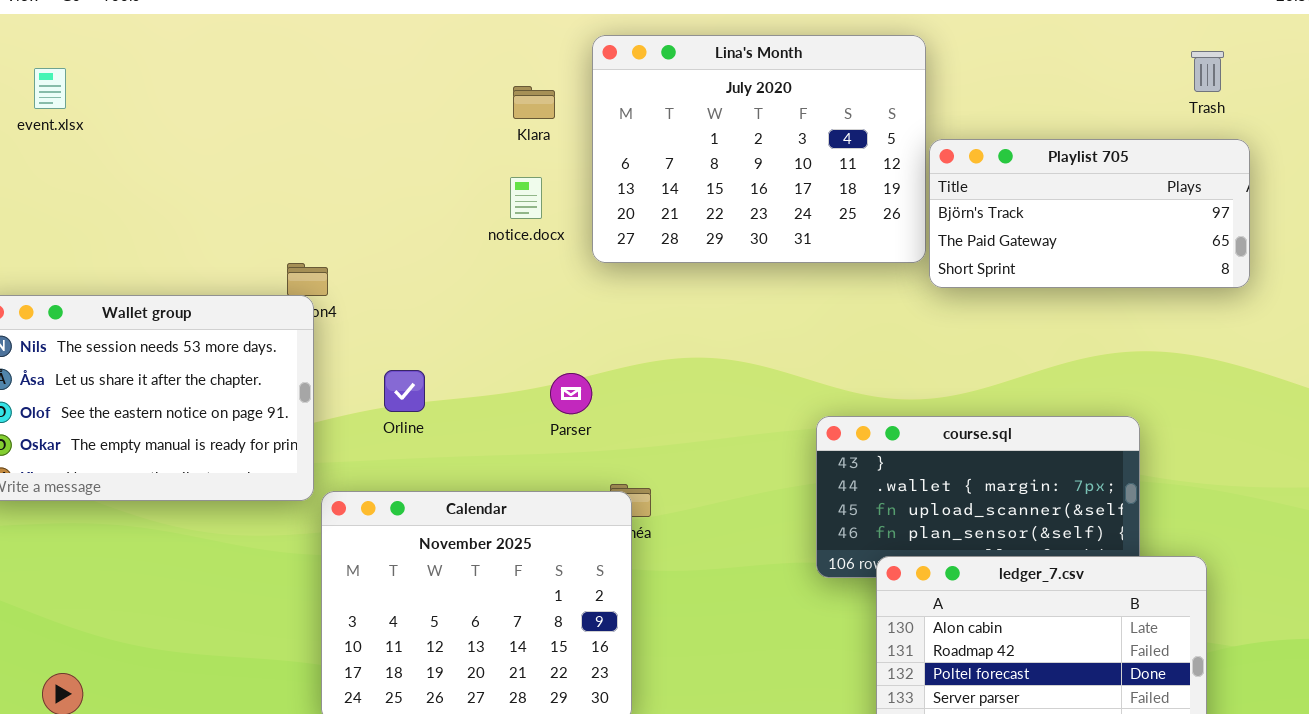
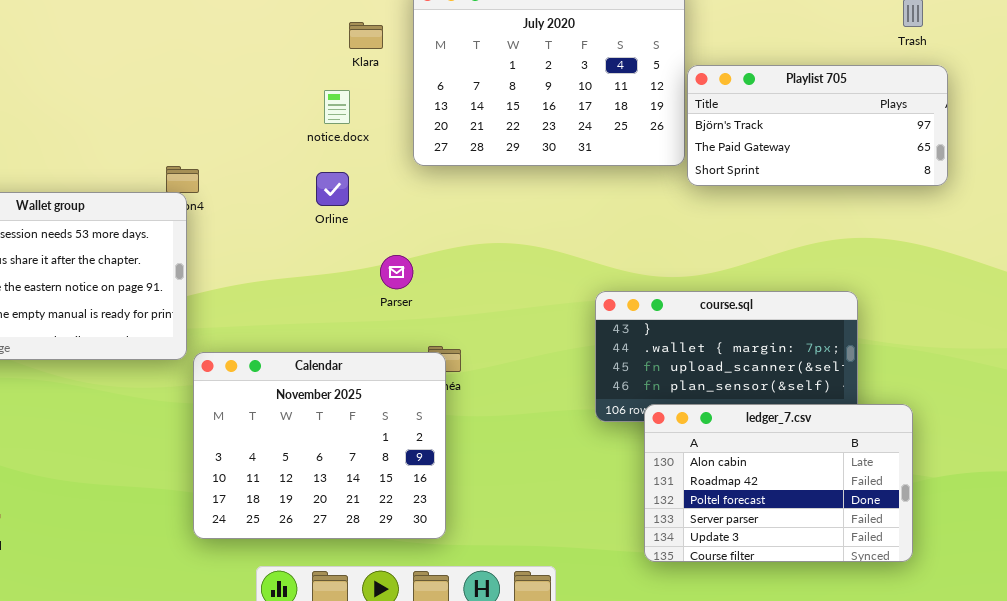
notice.docx: [510,177,542,219] -> [324,90,350,124], moved
Orline: [384,370,425,412] -> [316,172,349,206], moved

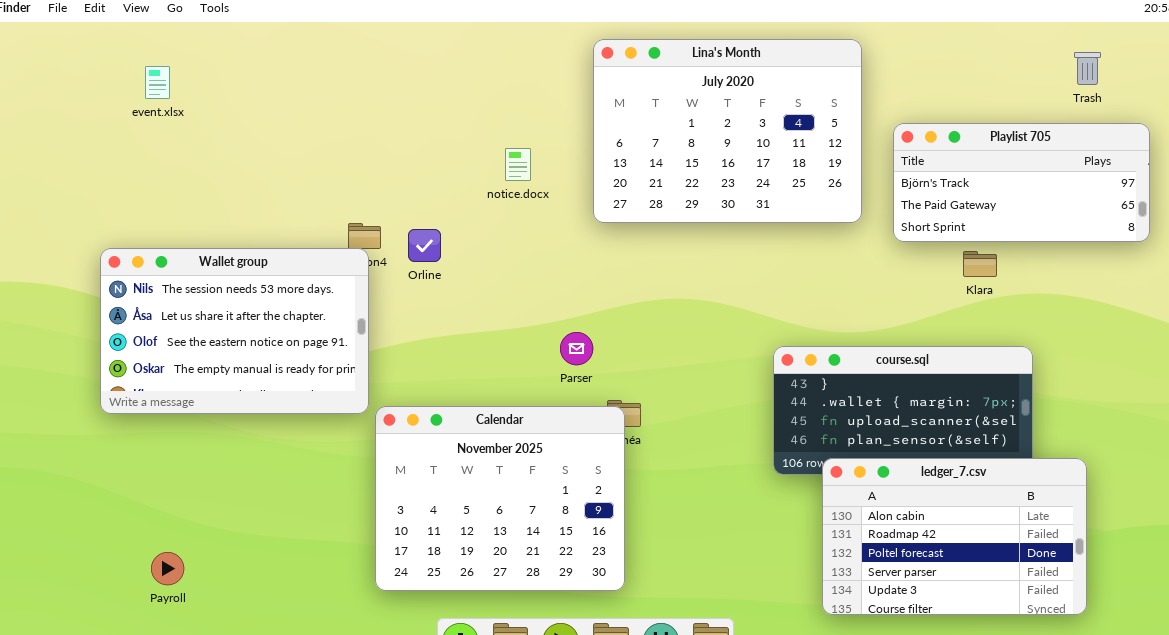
Klara: [349,22,383,49] -> [963,251,997,277], moved
Playlist 705: [687,65,948,186] -> [893,123,1150,242], moved
Orline: [316,172,349,206] -> [408,229,441,262], moved
Parser: [380,255,413,289] -> [560,332,593,365], moved

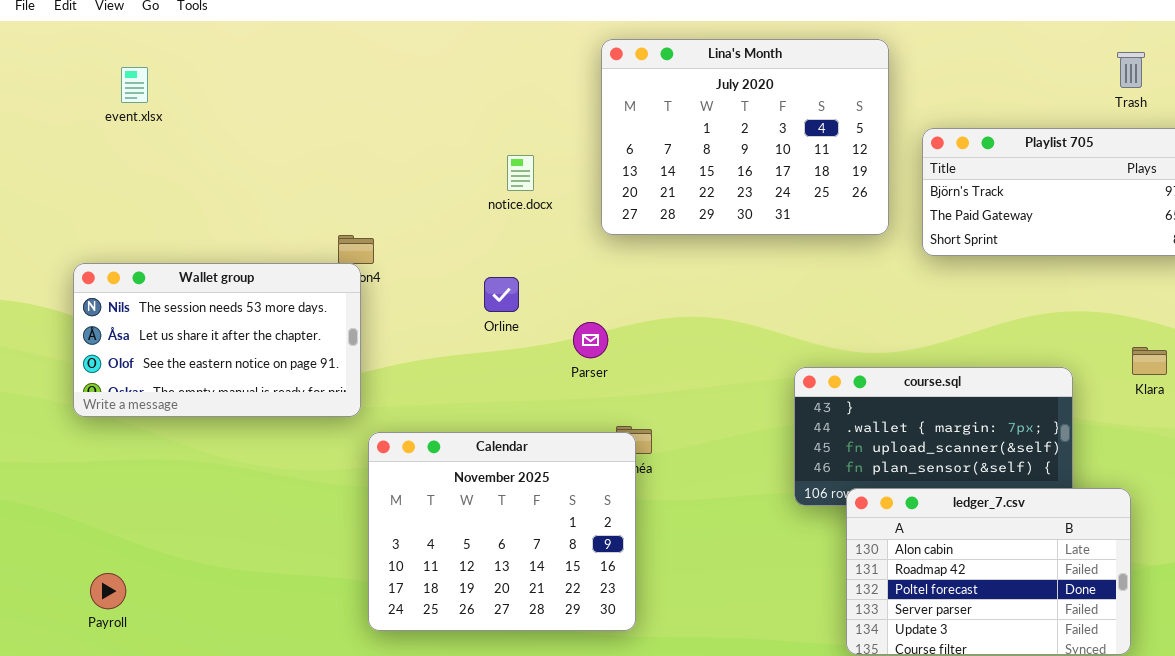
Orline: [408,229,441,262] -> [484,277,519,312], moved
Wallet group: [100,248,369,414] -> [73,263,361,417], resized
Klara: [963,251,997,277] -> [1132,347,1167,375], moved
Parser: [560,332,593,365] -> [573,322,608,358], moved
Payroll: [151,552,184,585] -> [90,573,126,609], moved

